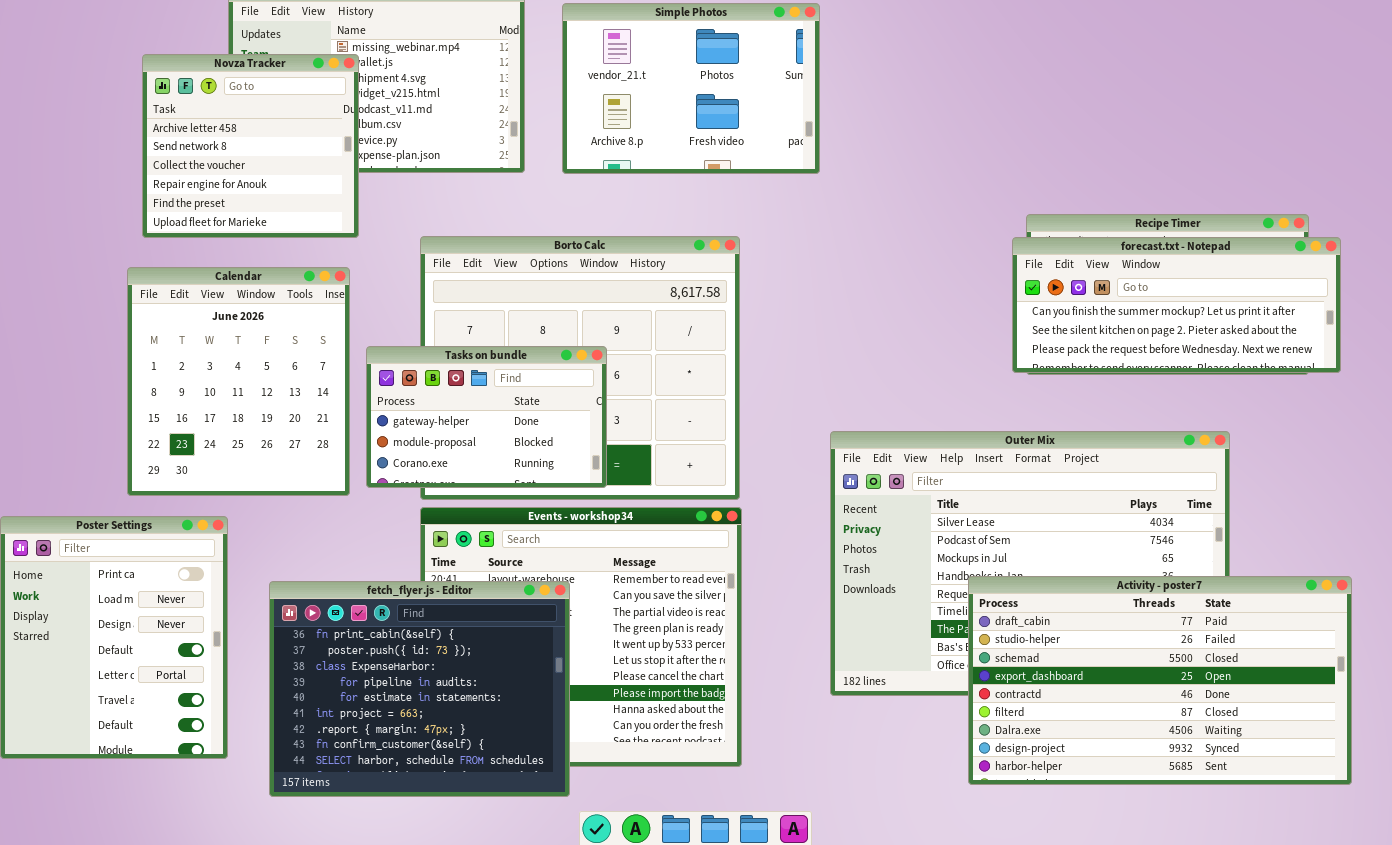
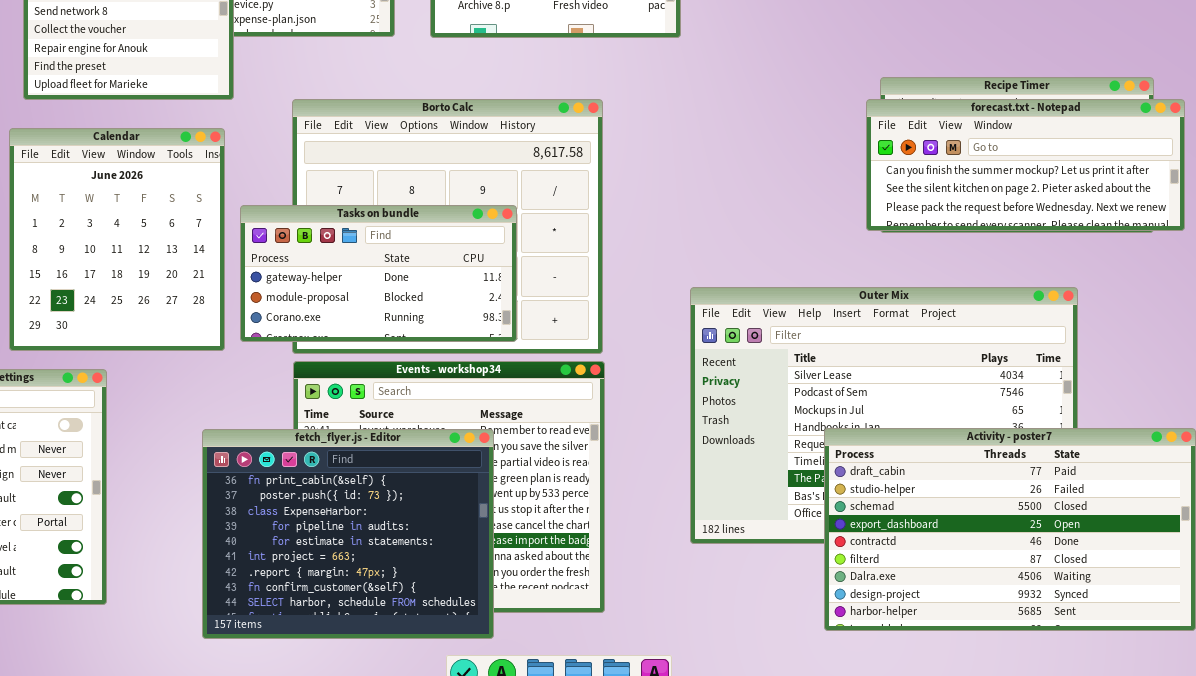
Tasks on bundle: [366,346,607,488] -> [240,205,517,342], resized
fetch_flyer.js - Editor: [269,581,570,797] -> [202,429,494,639], moved

